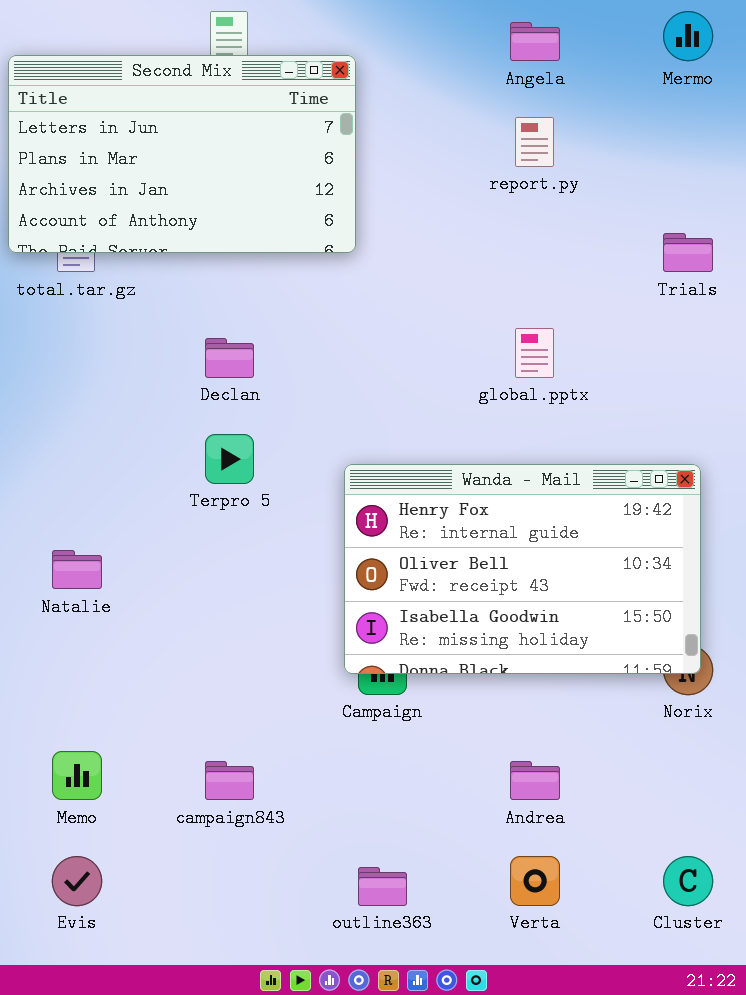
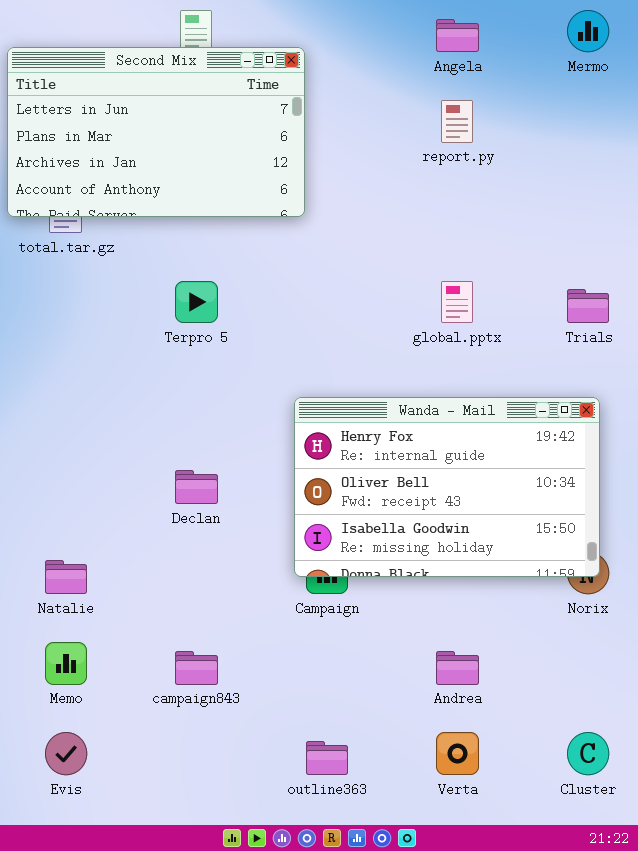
Trials: [663,233,713,272] -> [567,289,609,323], moved
Declan: [205,338,254,378] -> [175,470,218,504], moved
Terpro 5: [205,434,254,484] -> [175,281,218,323], moved
Natalie: [52,550,102,589] -> [45,560,87,594], moved

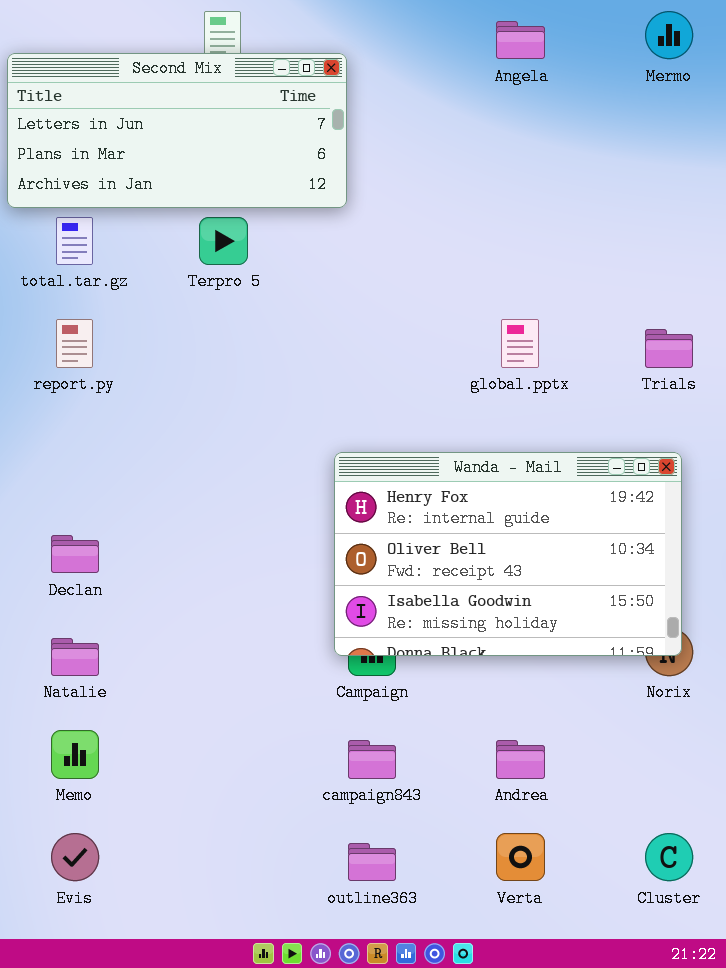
Second Mix: [7,47,305,217] -> [7,53,347,208], resized
report.py: [441,100,473,143] -> [56,319,93,368], moved
Terpro 5: [175,281,218,323] -> [199,217,248,265], moved
Declan: [175,470,218,504] -> [51,535,99,573], moved
campaign843: [175,651,218,685] -> [348,740,396,779], moved

